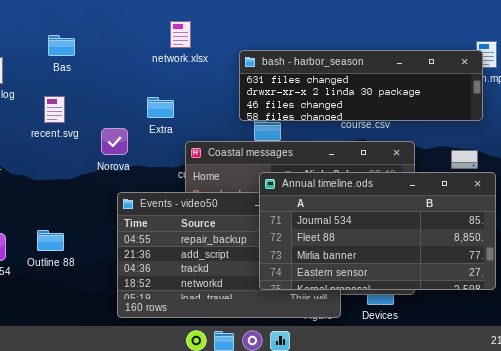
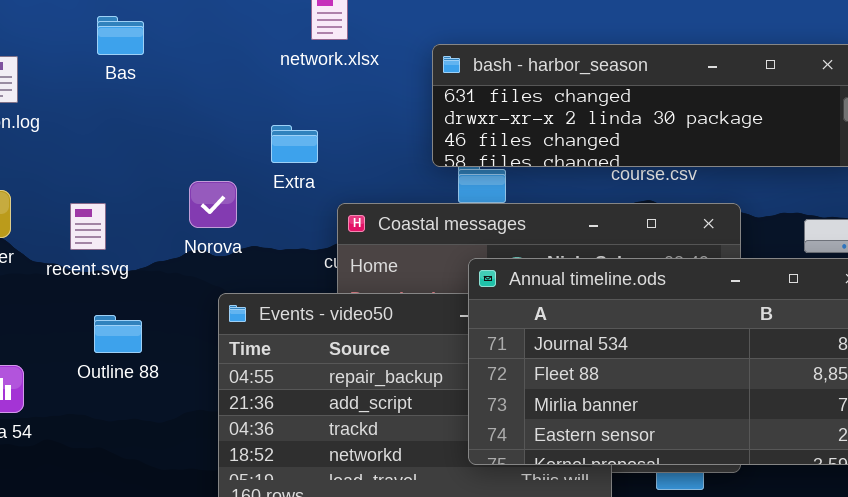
recent.svg: [44,96,65,123] -> [70,203,106,250], moved
Outline 88: [37,230,64,251] -> [94,315,142,353], moved

